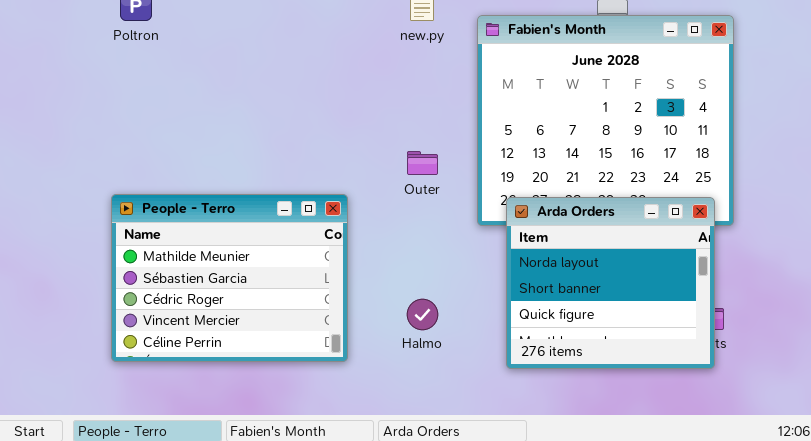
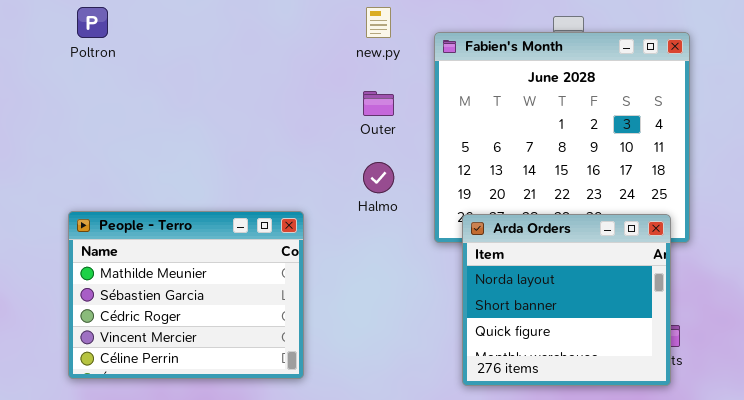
Outer: [407,151,438,175] -> [363,91,394,116], moved
Halmo: [407,299,438,330] -> [363,162,394,193], moved

